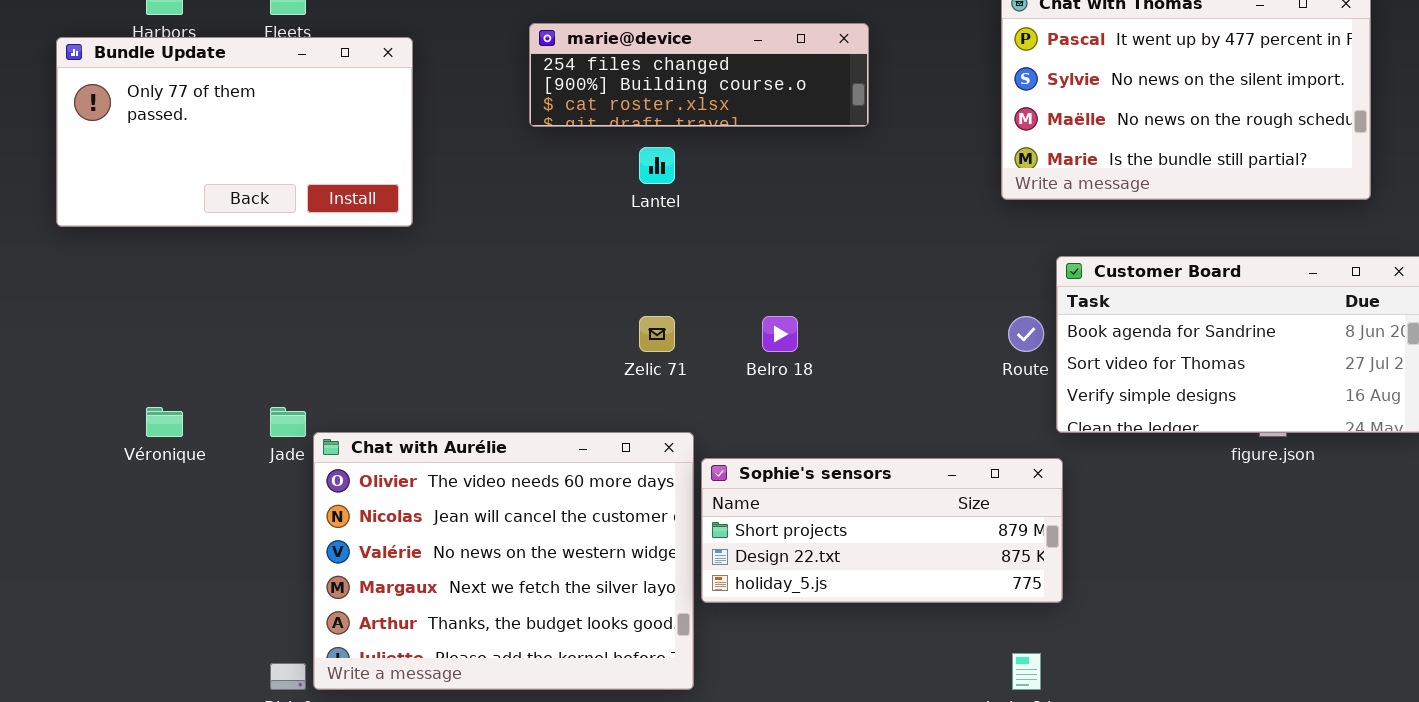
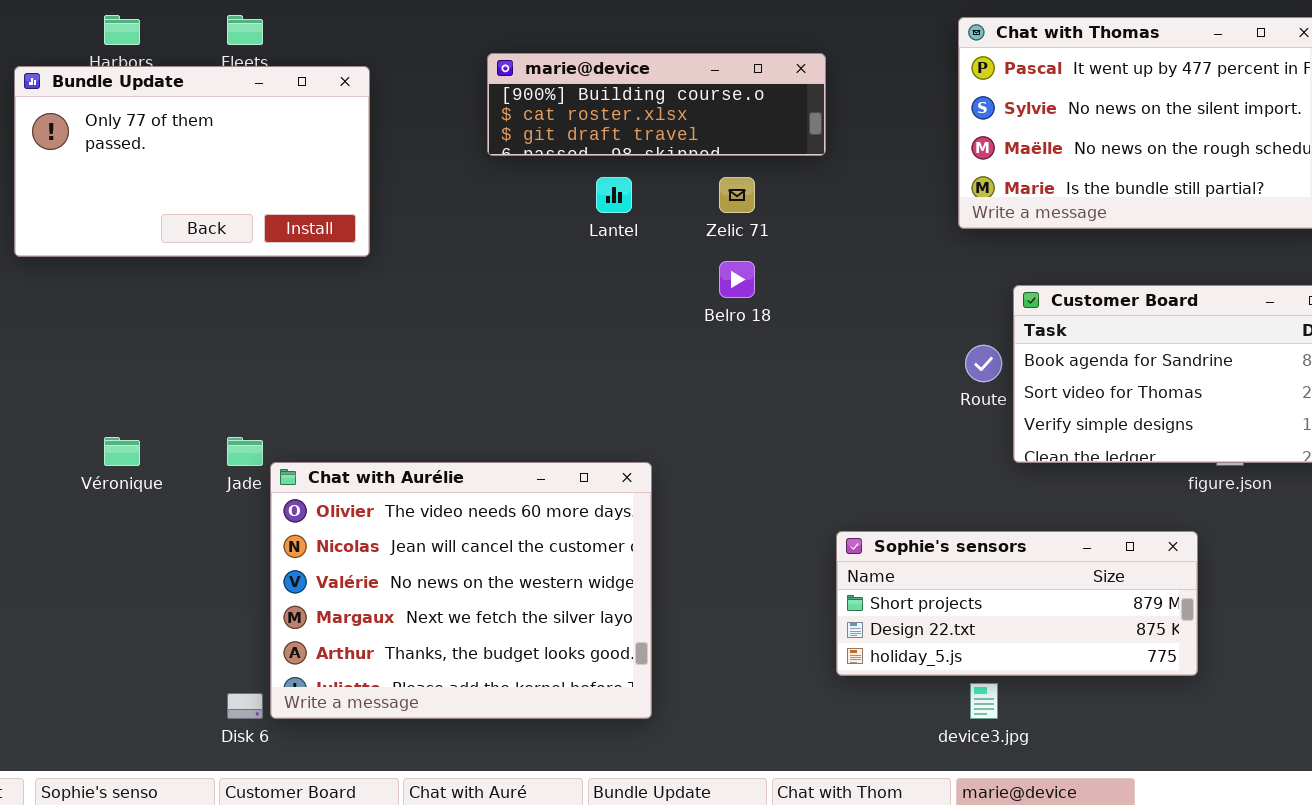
marie@device: [529,23,869,127] -> [487,53,826,156], scrolled down 1 row
Zelic 71: [639,316,675,352] -> [719,177,755,213], moved
Belro 18: [762,316,798,352] -> [719,261,755,298], moved
Sophie's sensors: [701,458,1063,603] -> [836,531,1198,676], moved

